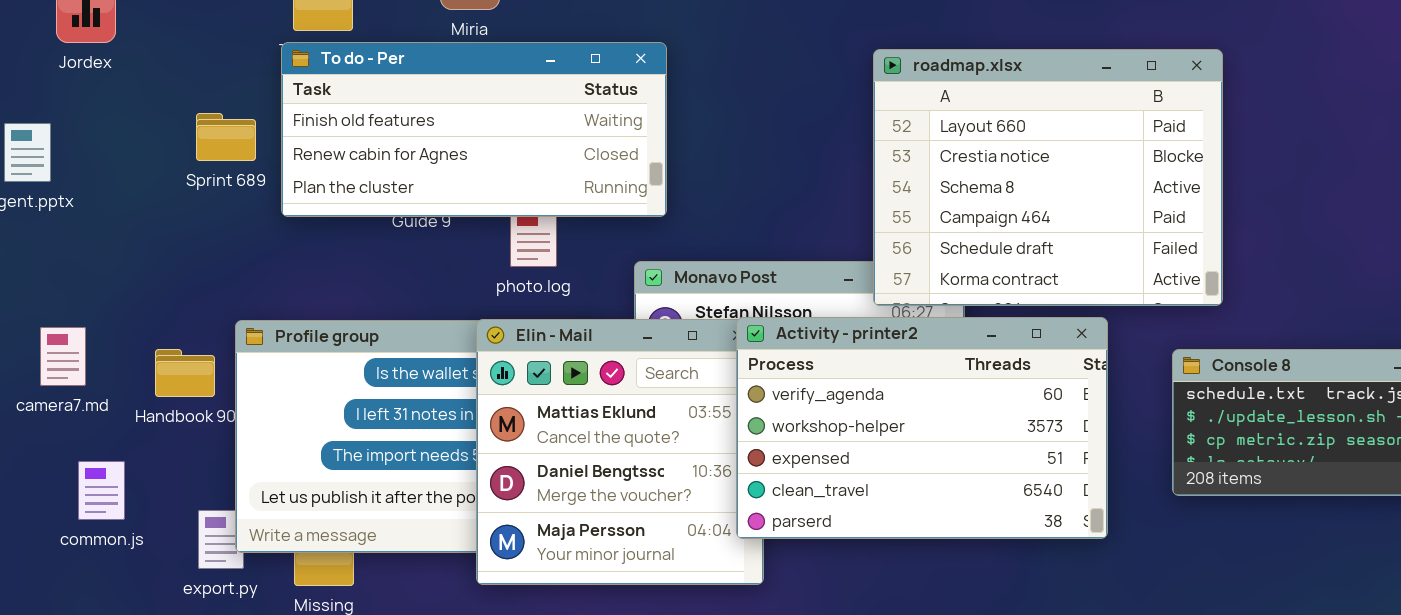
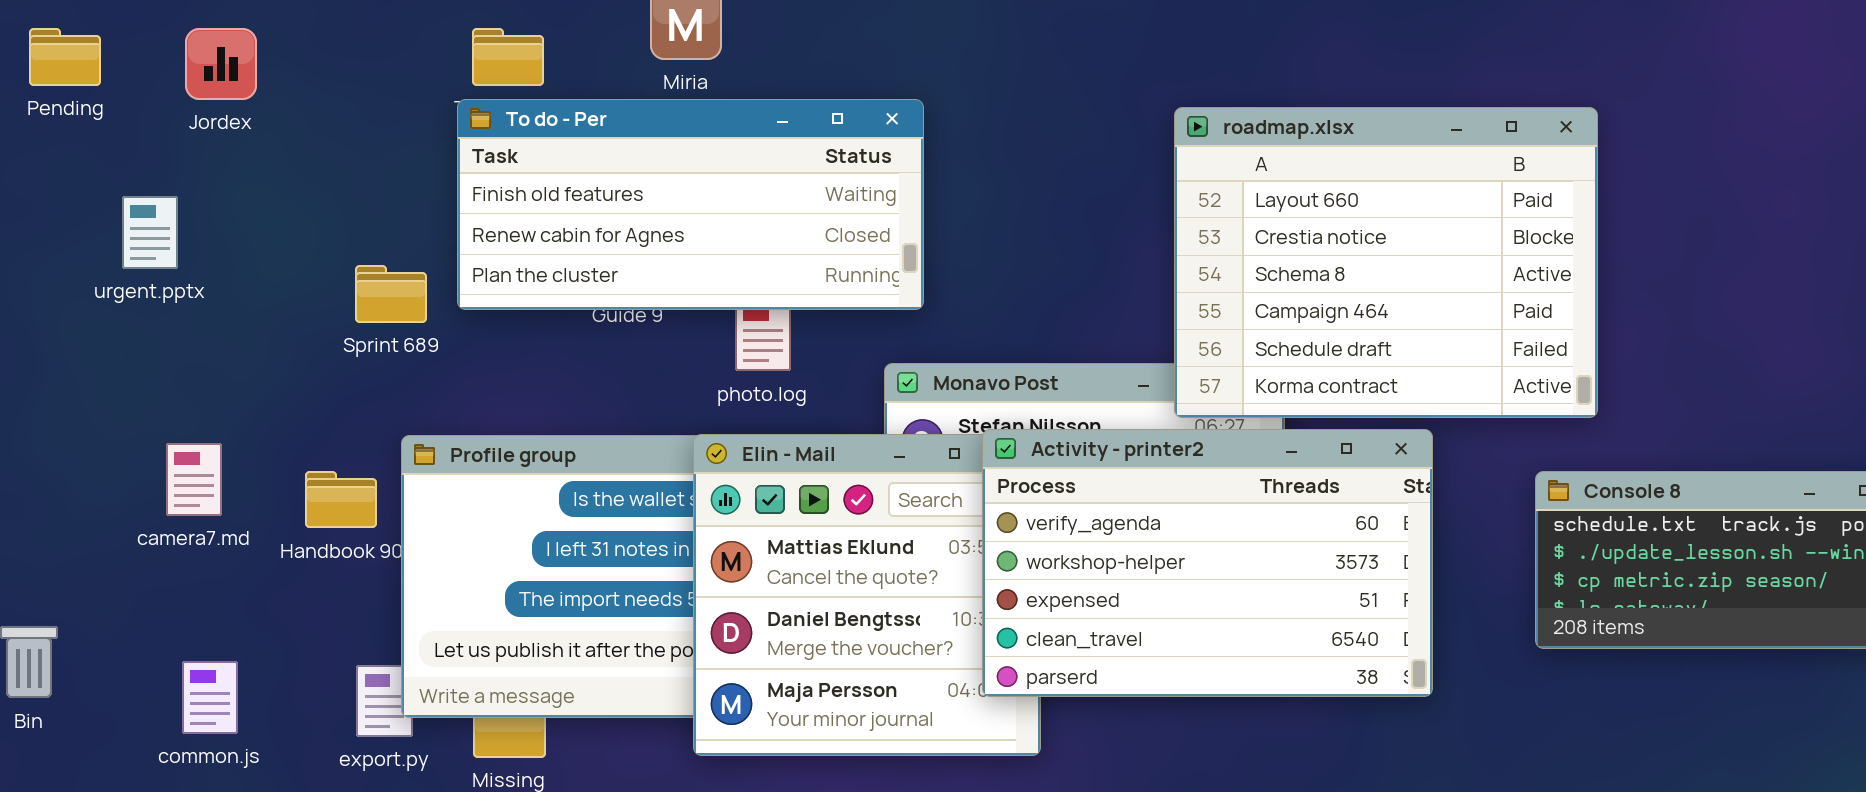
Sprint 689: [196,113,256,161] -> [355,265,427,323], moved
Activity - printer2: [736,317,1108,539] -> [982,429,1433,697], moved
common.js: [78,461,125,520] -> [182,661,238,734], moved

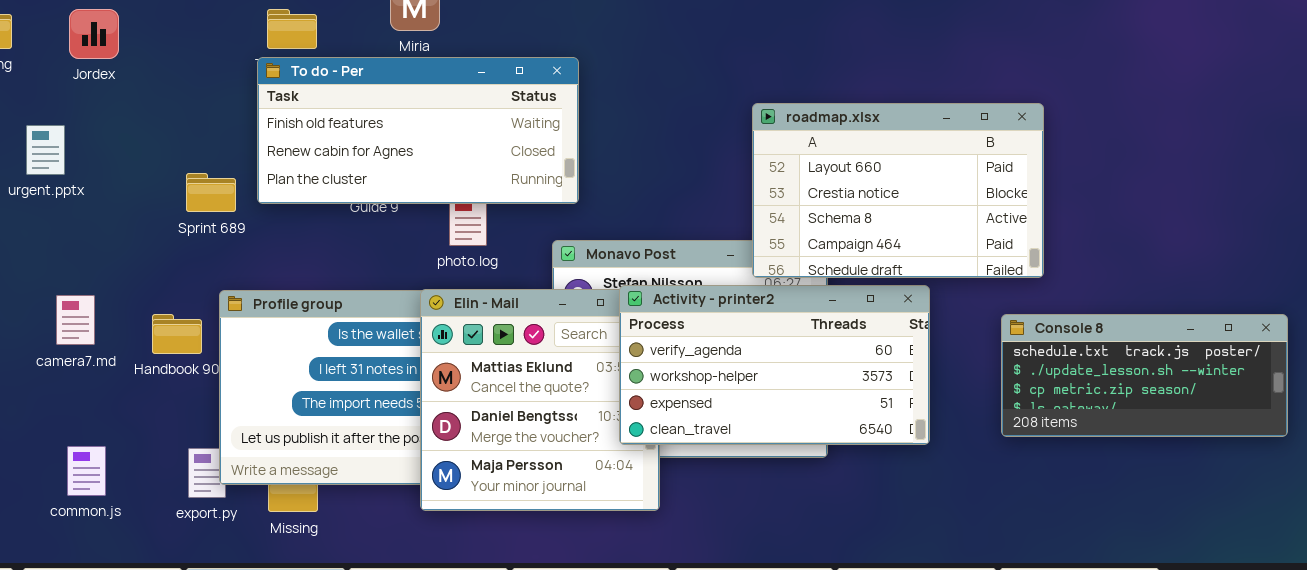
roadmap.xlsx: [1174,107,1598,418] -> [752,103,1044,278], resized
Activity - printer2: [982,429,1433,697] -> [619,285,930,445], resized

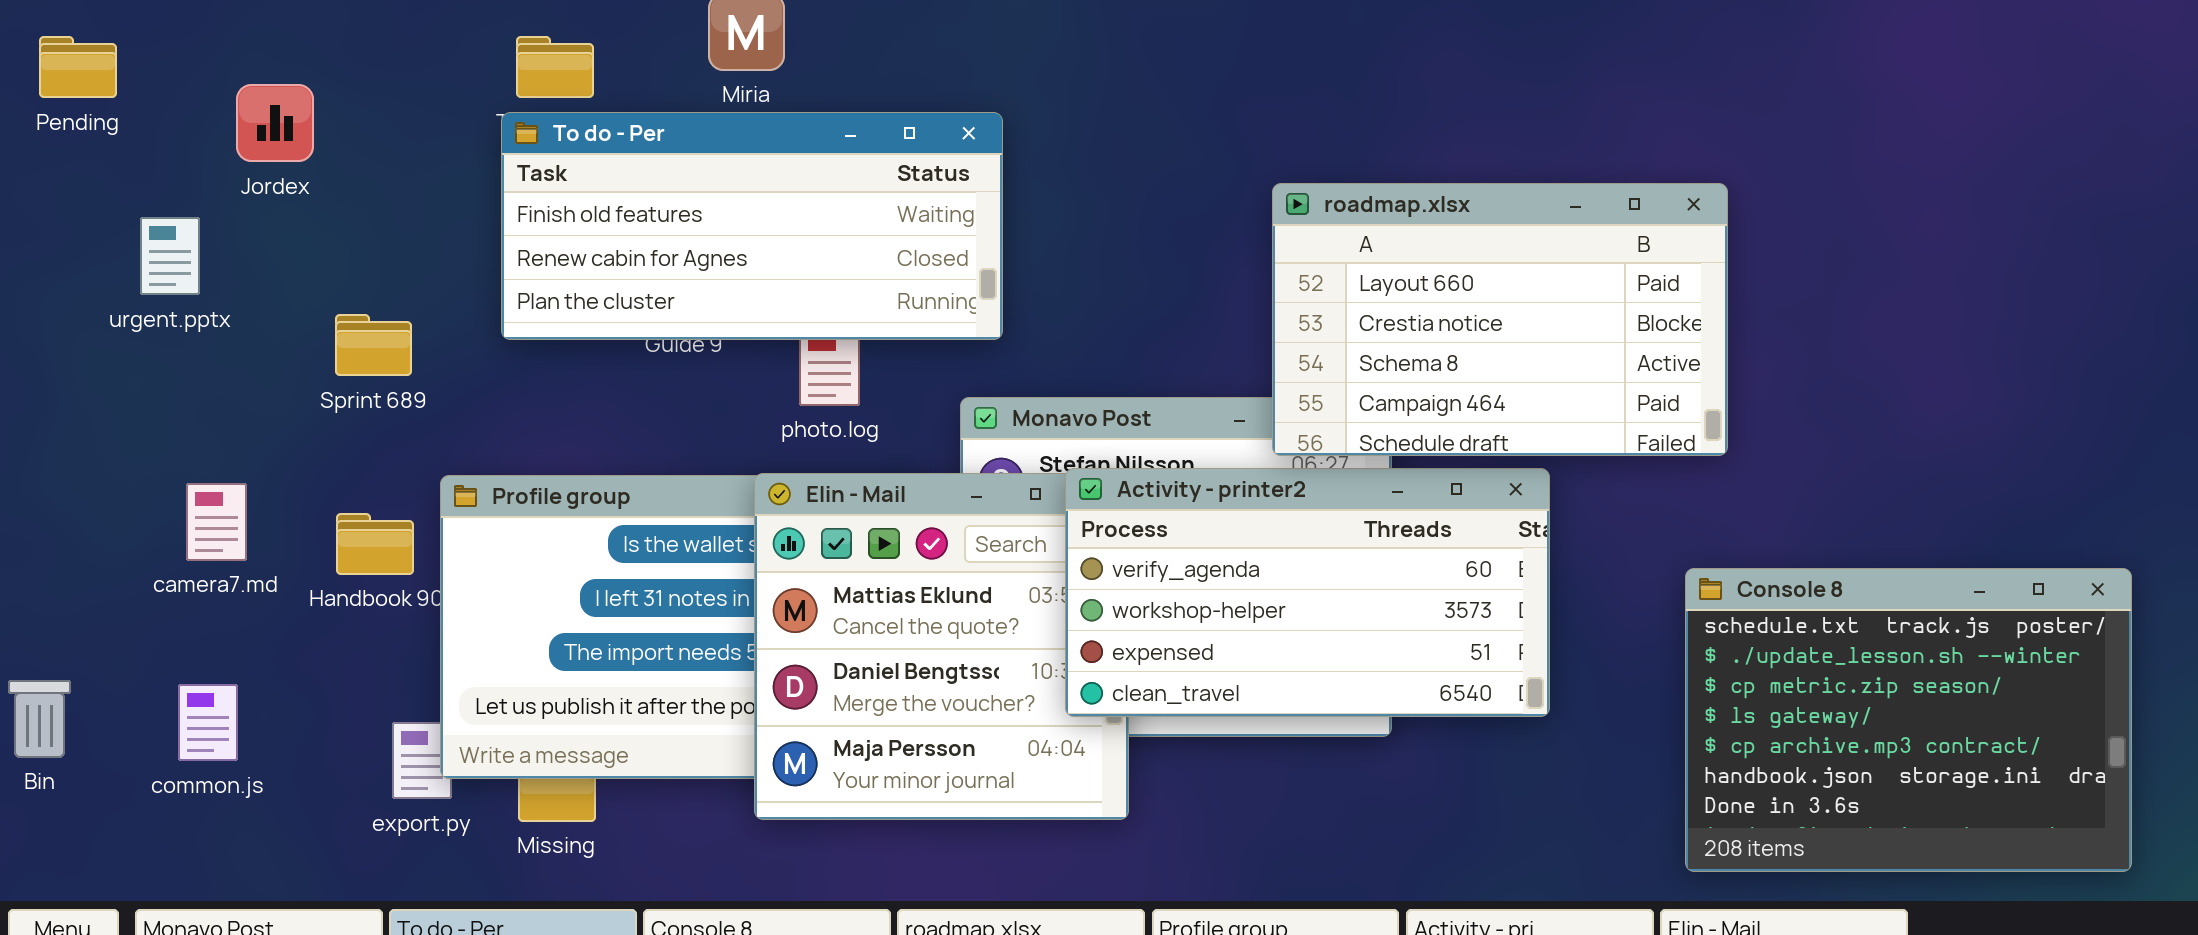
Jordex: [69,9,119,59] -> [236,84,314,162], moved
Sprint 689: [186,173,236,212] -> [335,314,412,376], moved
Console 8: [1001,314,1288,437] -> [1685,568,2132,872], moved, resized
common.js: [67,446,106,496] -> [178,684,238,761], moved

